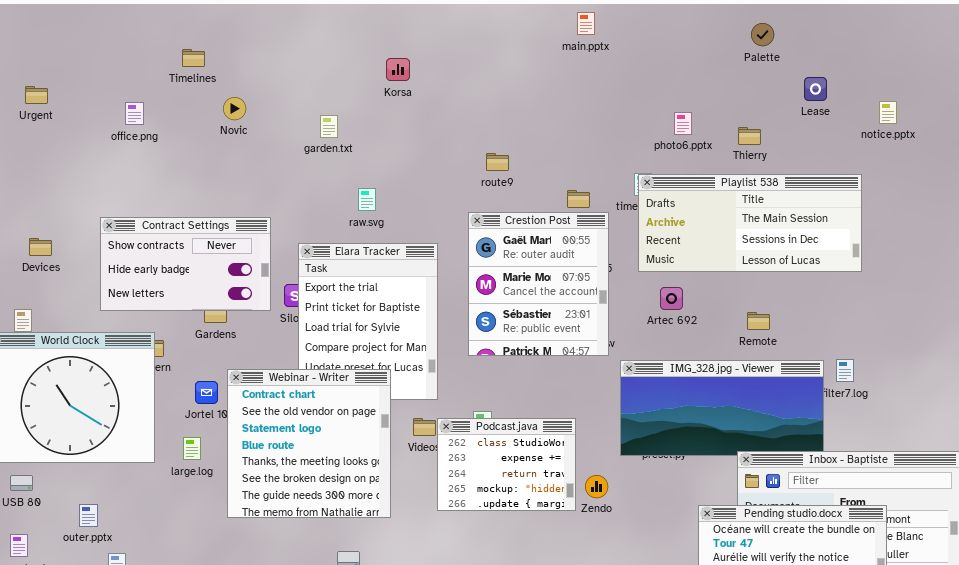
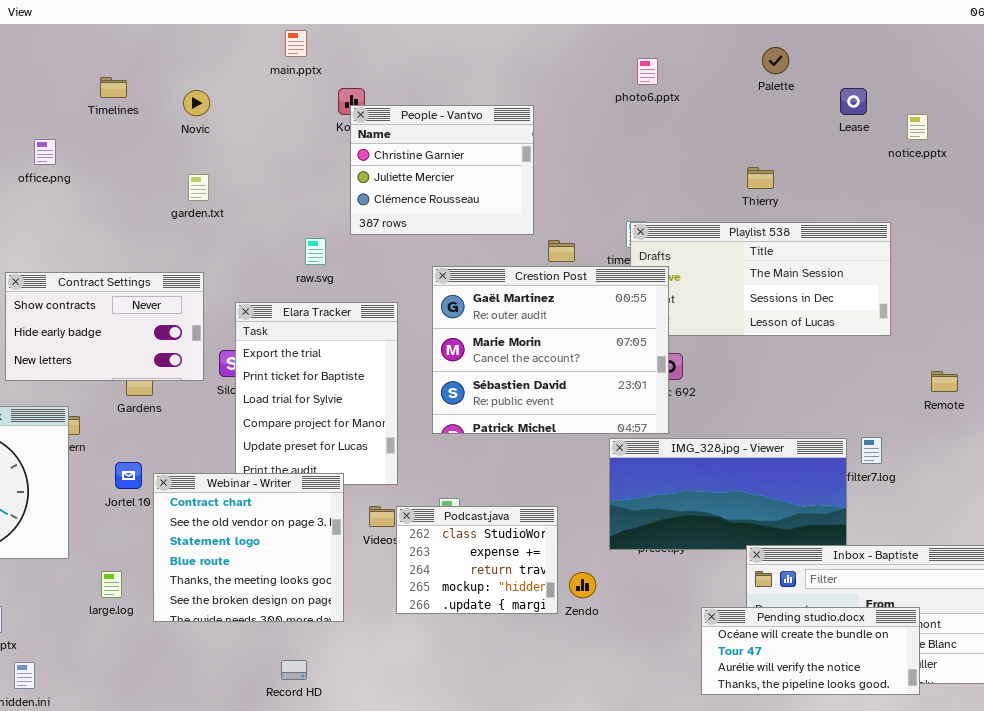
main.pptx: [577,12,595,35] -> [285,30,307,57], moved
People - Vantvo: none -> [350,105,534,235], opened
Lease: [804,77,827,101] -> [840,88,867,115], moved
Novic: [223,97,246,120] -> [183,90,210,116], moved
notice.pptx: [879,101,897,124] -> [907,114,928,140], moved
photo6.pptx: [674,112,692,135] -> [637,58,658,85], moved
garden.txt: [320,115,338,138] -> [188,174,209,201], moved
Crestion Post: [468,212,609,356] -> [432,266,669,434], resized
Remote: [747,312,770,330] -> [931,371,958,392], moved
Webinar - Writer: [227,369,391,518] -> [153,473,344,622], resized
large.log: [183,437,201,460] -> [101,571,122,598], moved

